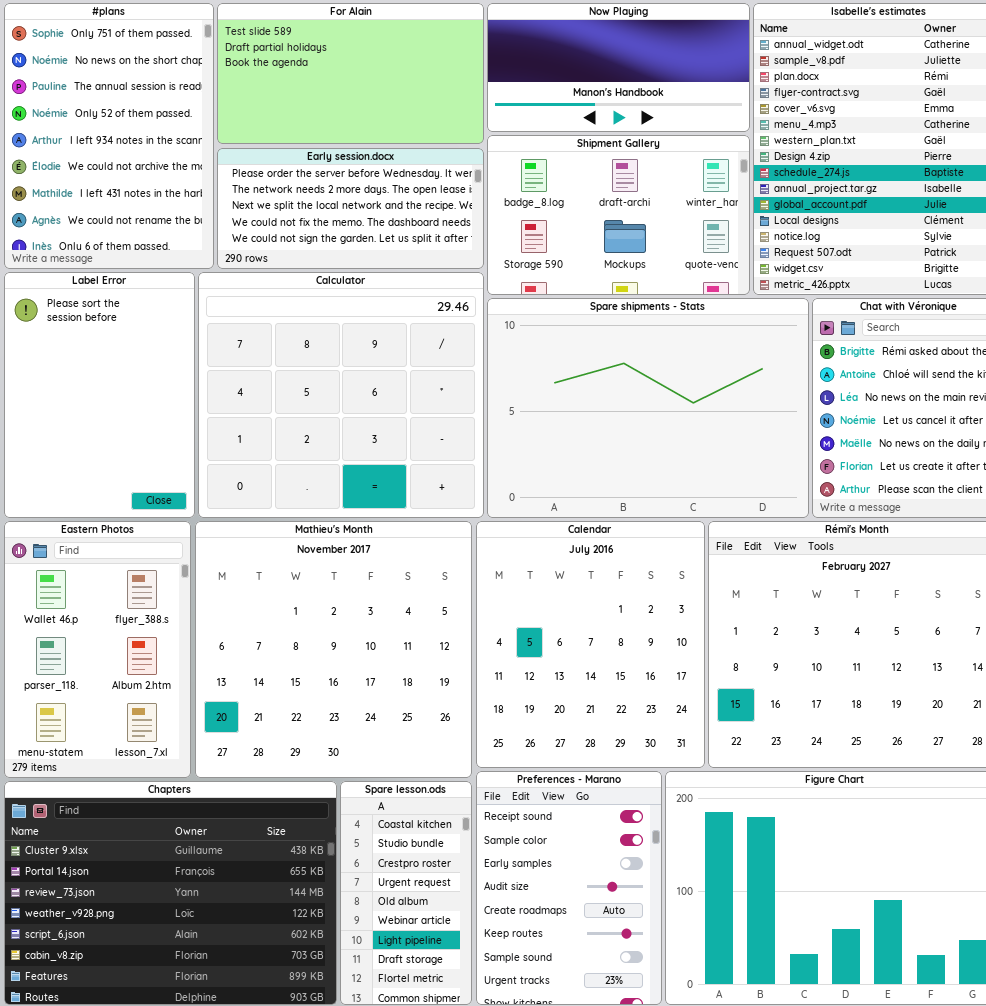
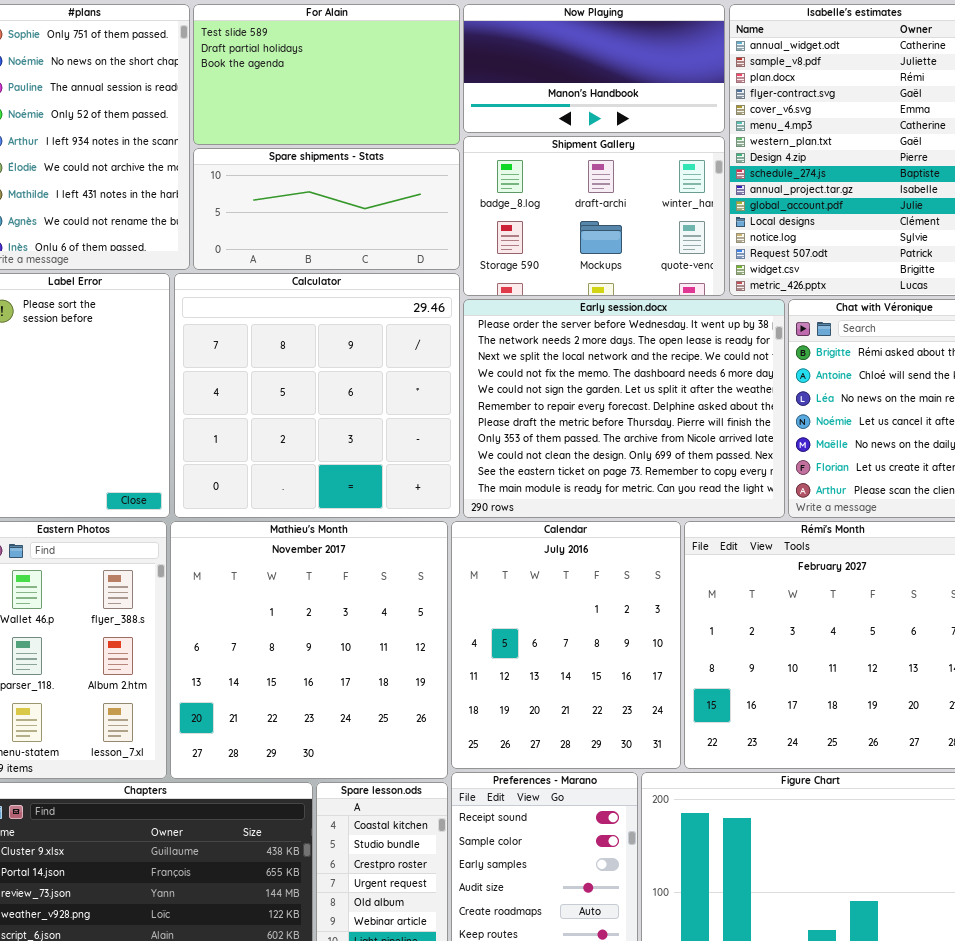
Early session.docx: [217,148,484,269] -> [463,299,785,518], moved, resized
Spare shipments - Stats: [487,298,809,518] -> [193,148,460,270], moved, resized

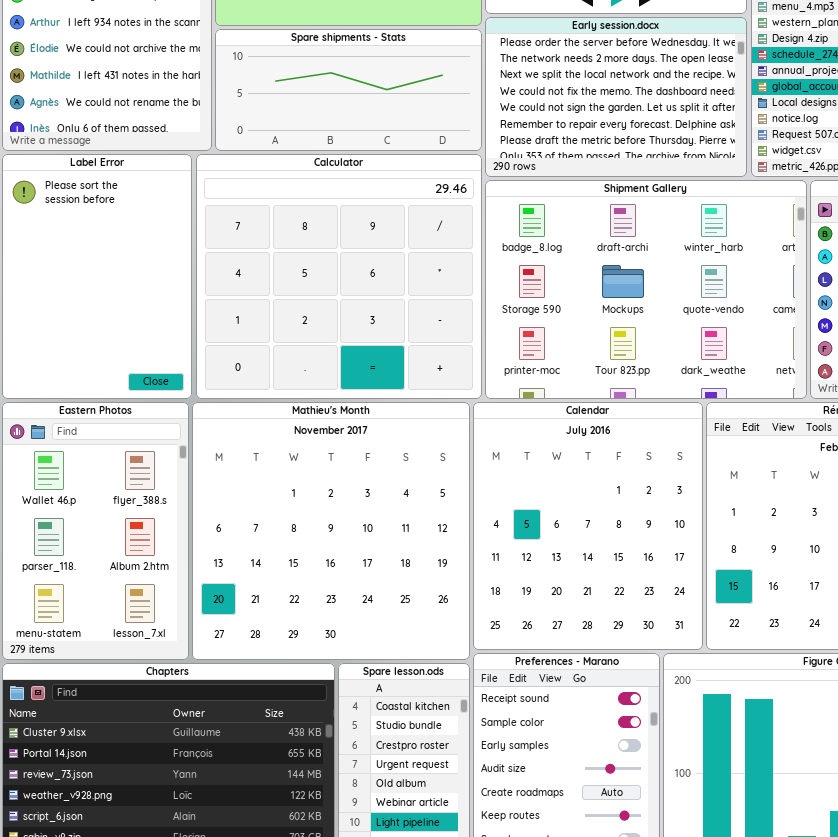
Shipment Gallery: [463,136,725,296] -> [485,180,807,399], moved, resized
Early session.docx: [463,299,785,518] -> [485,17,747,177], moved, resized

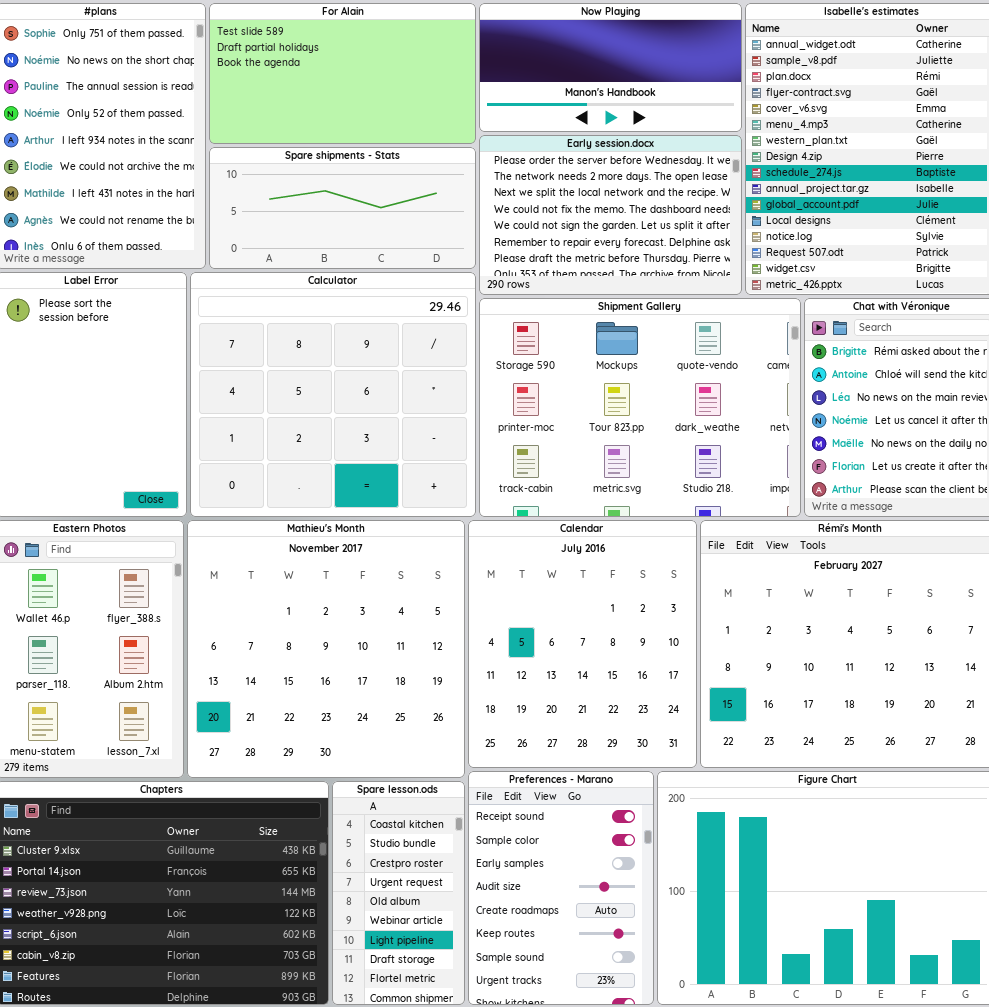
Shipment Gallery: [485,180,807,399] -> [479,298,801,517], scrolled down 1 row

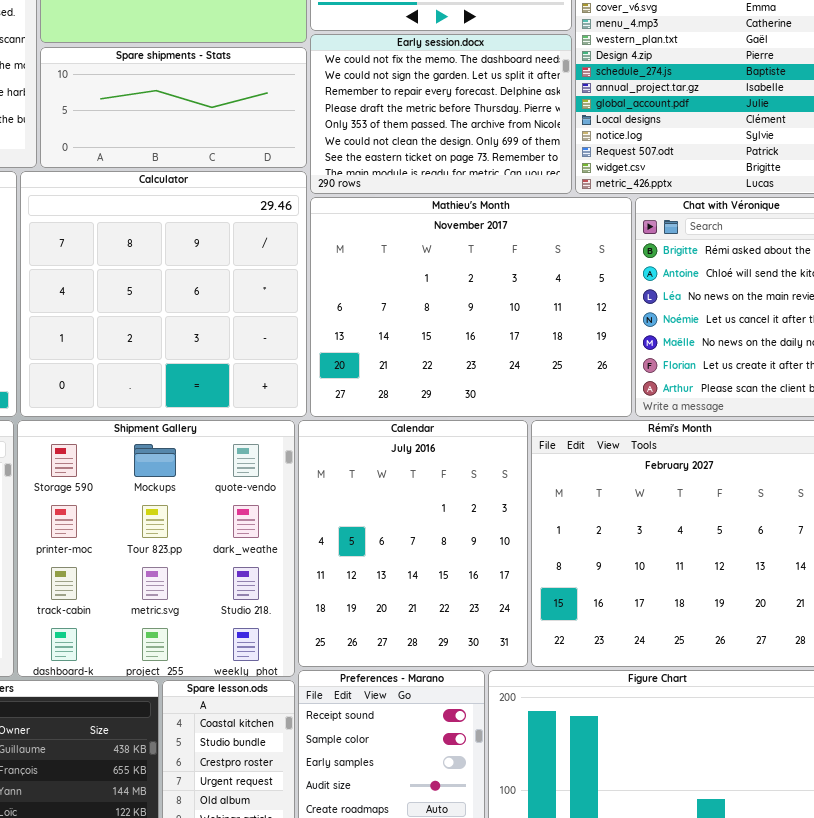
Early session.docx: [479,135,742,295] -> [310,34,572,194], scrolled down 3 rows
Shipment Gallery: [479,298,801,517] -> [17,420,295,677], moved, resized
Mathieu's Month: [187,520,465,778] -> [310,197,632,417], moved, resized

